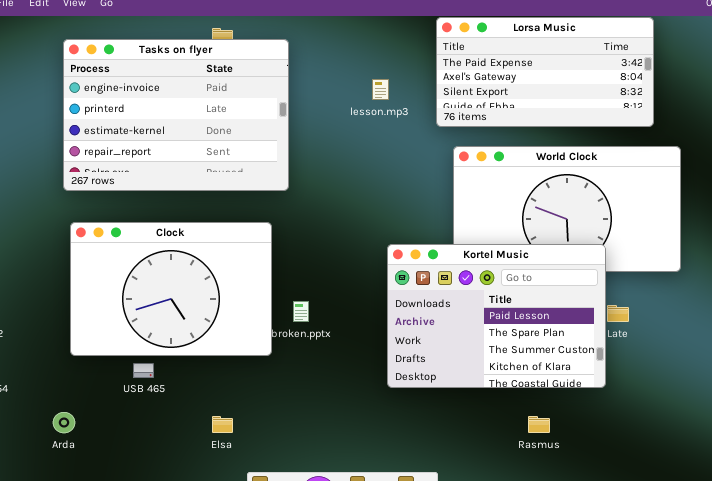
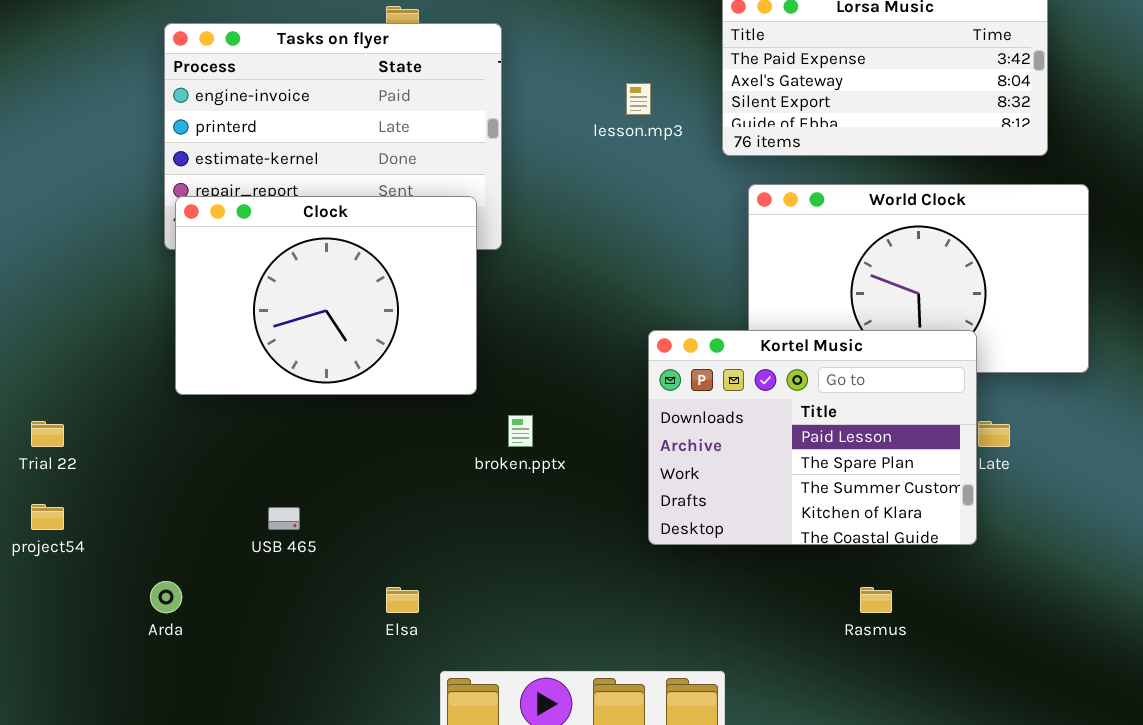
Clock: [70,222,272,356] -> [175,196,477,395], moved

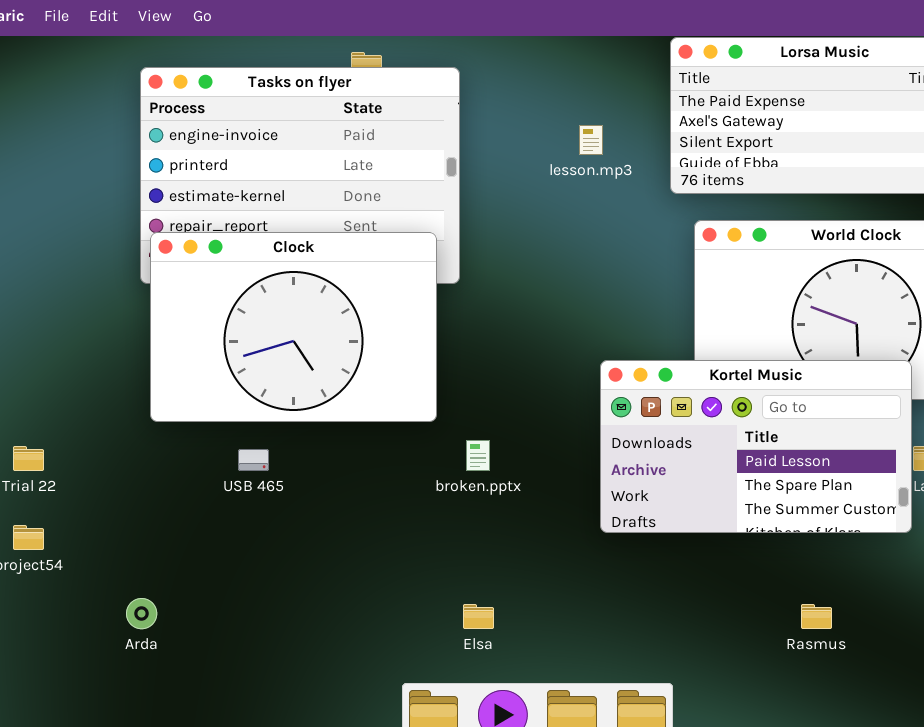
Kortel Music: [648,330,977,545] -> [600,360,912,533], resized
USB 465: [268,507,300,530] -> [238,449,269,471], moved
Elsa: [386,587,419,613] -> [463,604,494,629], moved

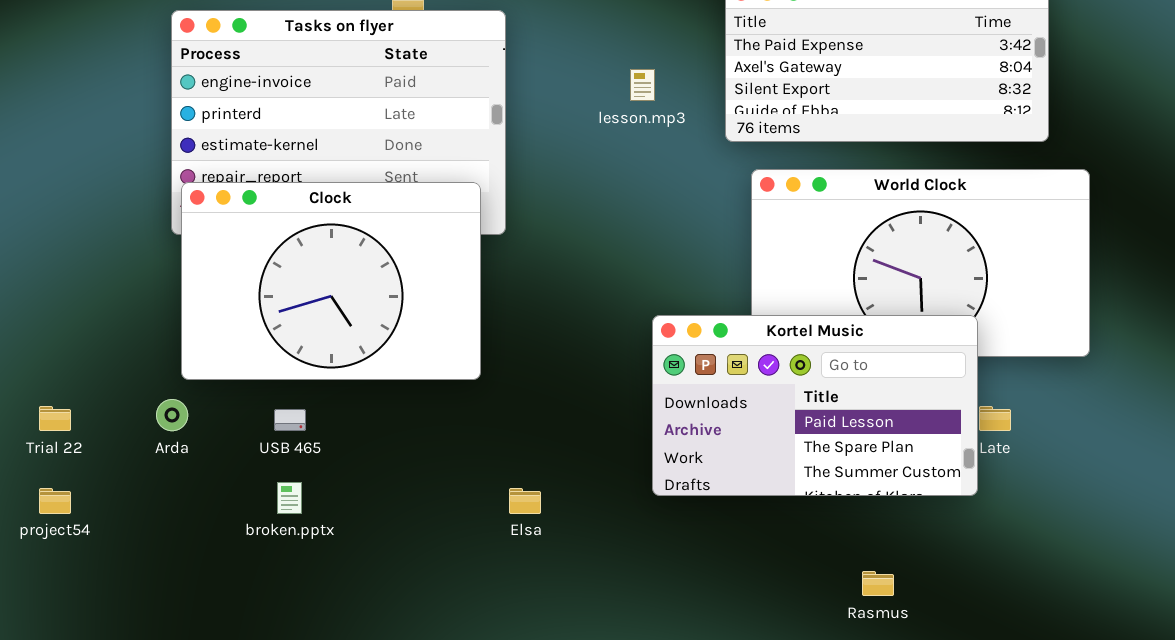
broken.pptx: [466,440,490,471] -> [277,482,302,514], moved
Arda: [126,598,157,629] -> [156,399,188,431], moved
Elsa: [463,604,494,629] -> [509,488,541,514], moved

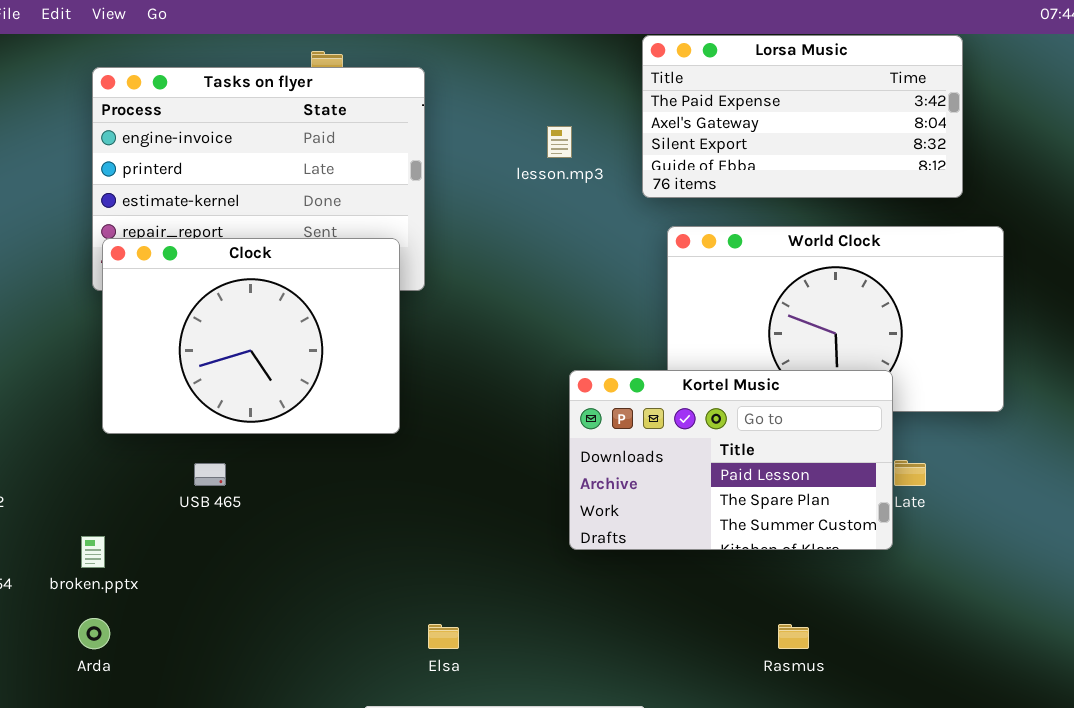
Arda: [156,399,188,431] -> [78,618,110,649], moved
broken.pptx: [277,482,302,514] -> [81,536,105,568], moved
Elsa: [509,488,541,514] -> [428,624,459,649], moved

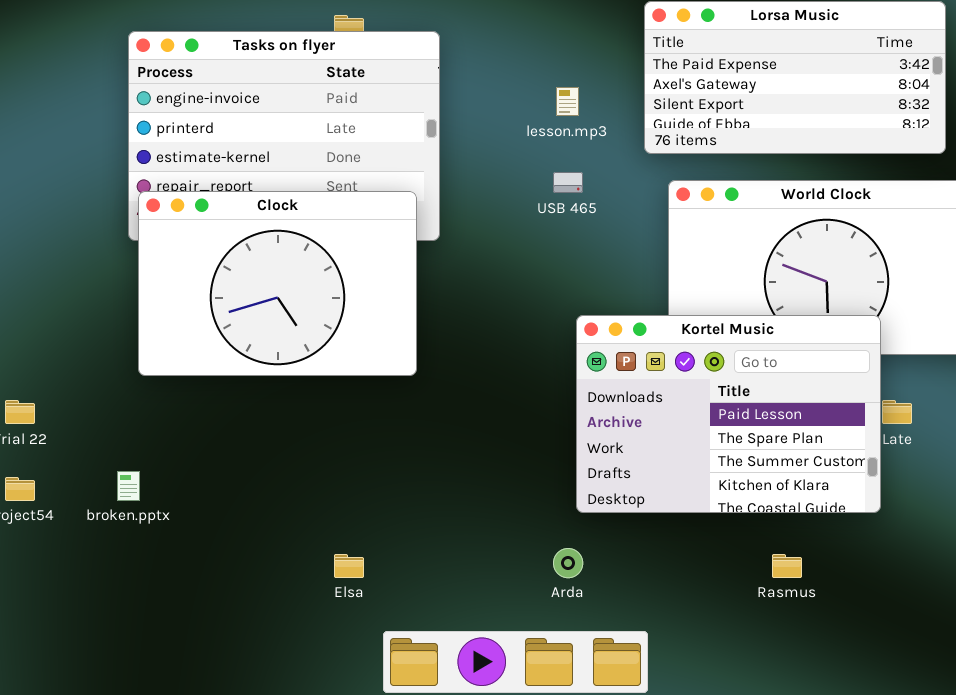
Kortel Music: [569,370,893,550] -> [576,315,881,513], resized
USB 465: [194,463,226,486] -> [553,172,583,193], moved
Arda: [78,618,110,649] -> [553,548,583,578], moved
Elsa: [428,624,459,649] -> [334,554,364,578], moved

